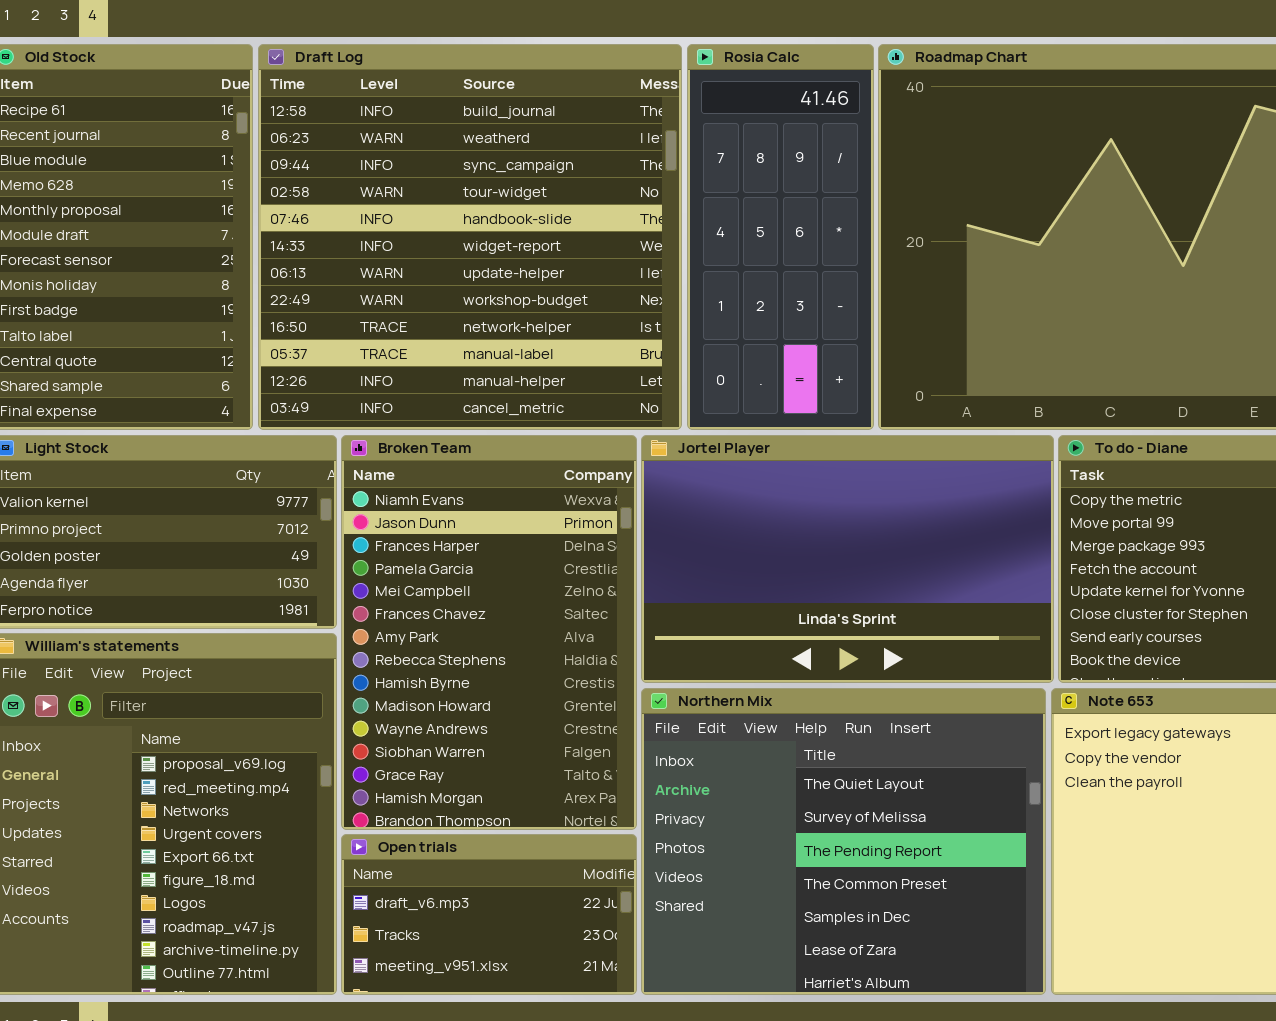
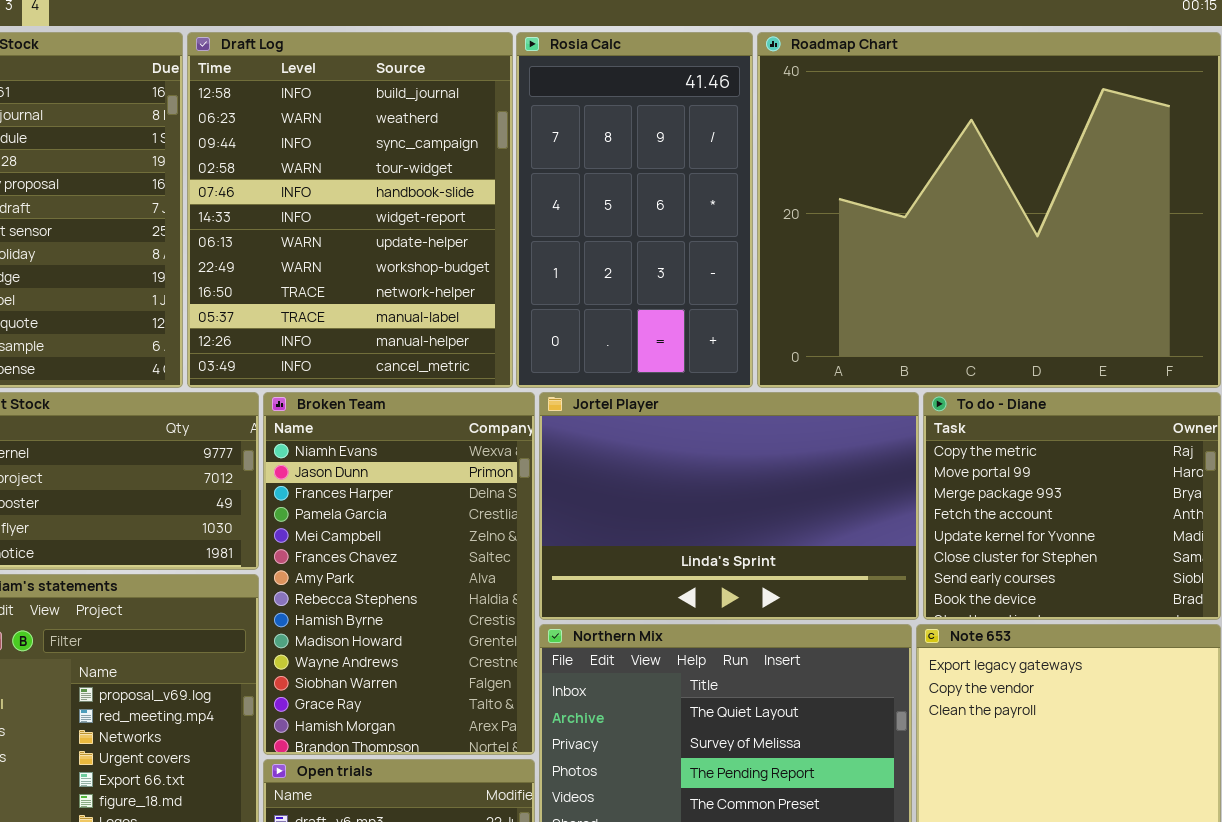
Draft Log: [258,44,682,430] -> [187,32,513,388], resized
Rosia Calc: [687,44,874,430] -> [516,32,753,388], resized

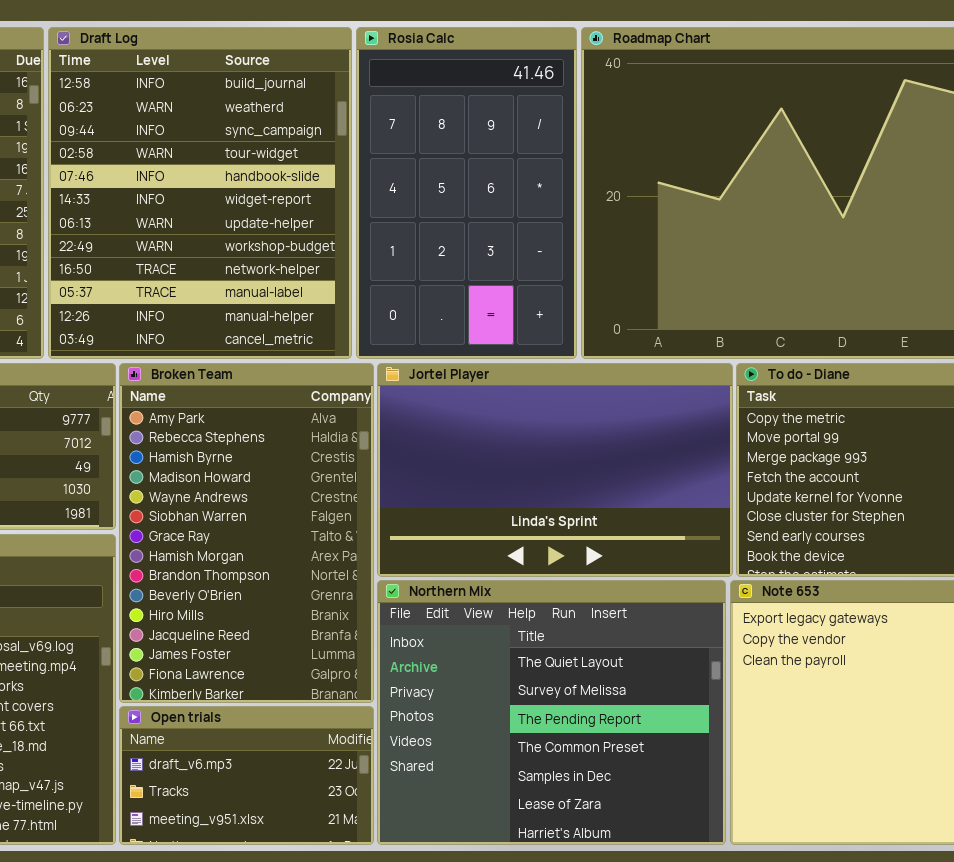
Broken Team: [263,392,535,755] -> [119,363,374,703], scrolled down 6 rows

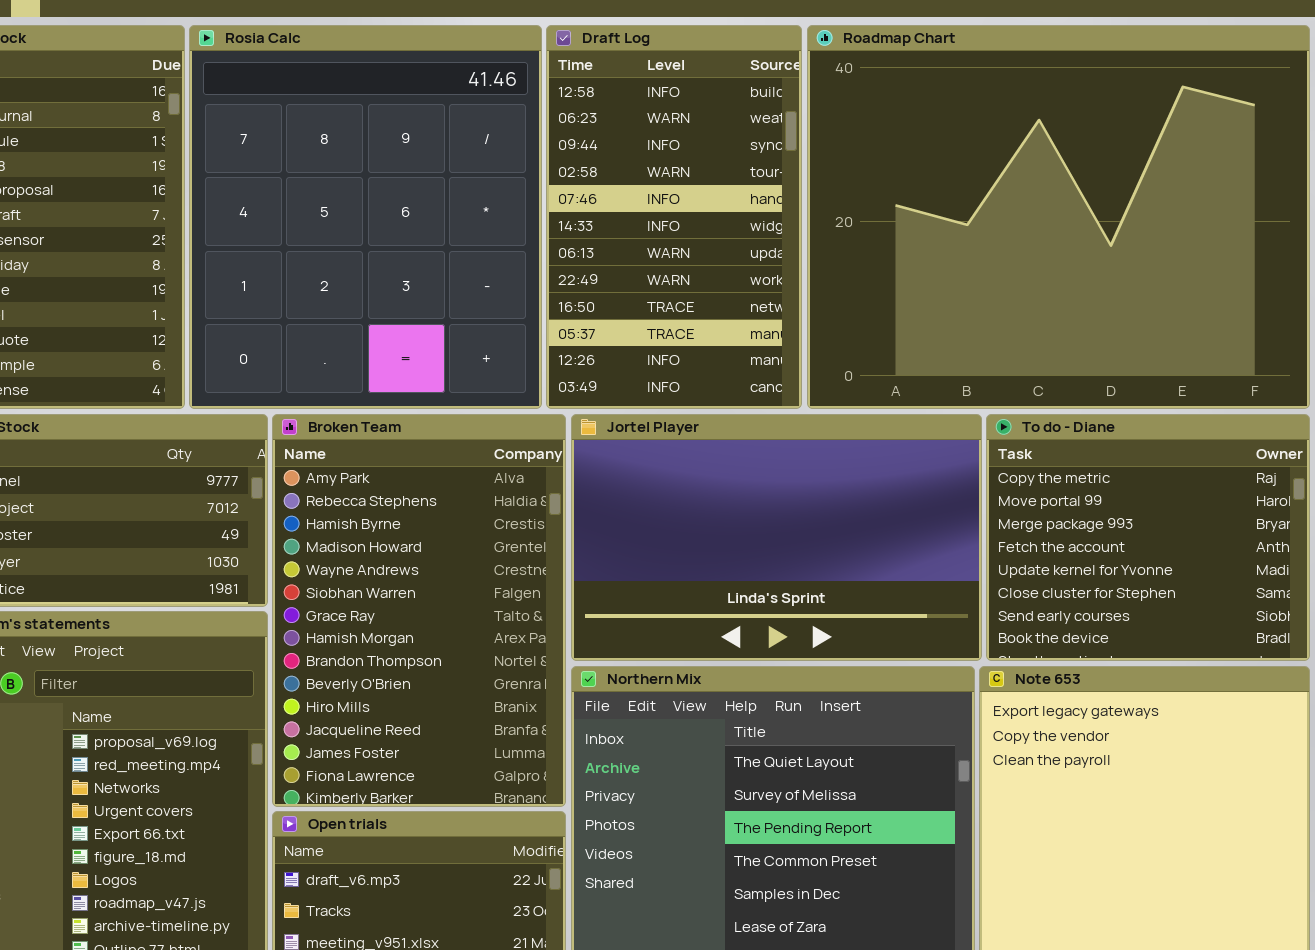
Draft Log: [48,27,352,359] -> [546,25,802,409], moved, resized
Rosia Calc: [356,27,577,359] -> [189,25,542,409], moved, resized

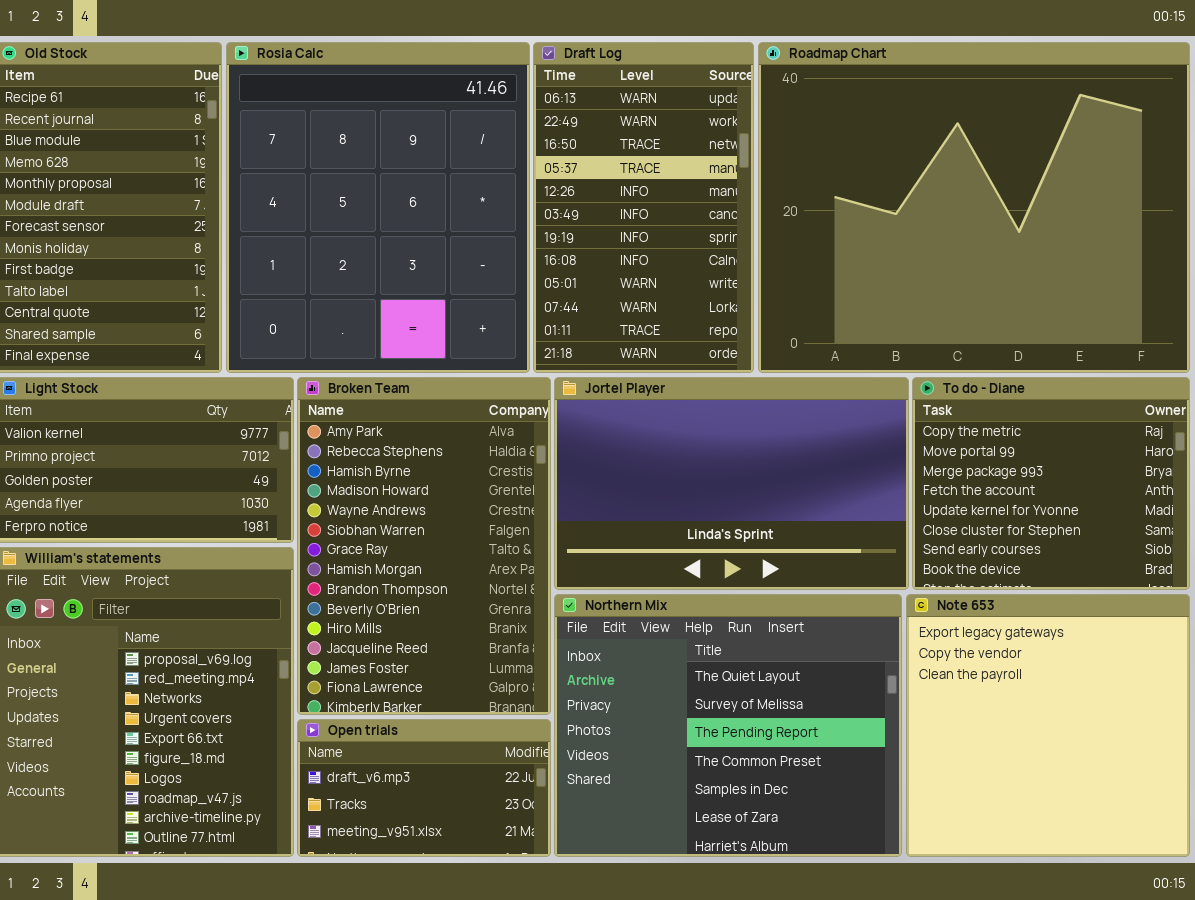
Draft Log: [546,25,802,409] -> [533,42,754,373], scrolled down 6 rows

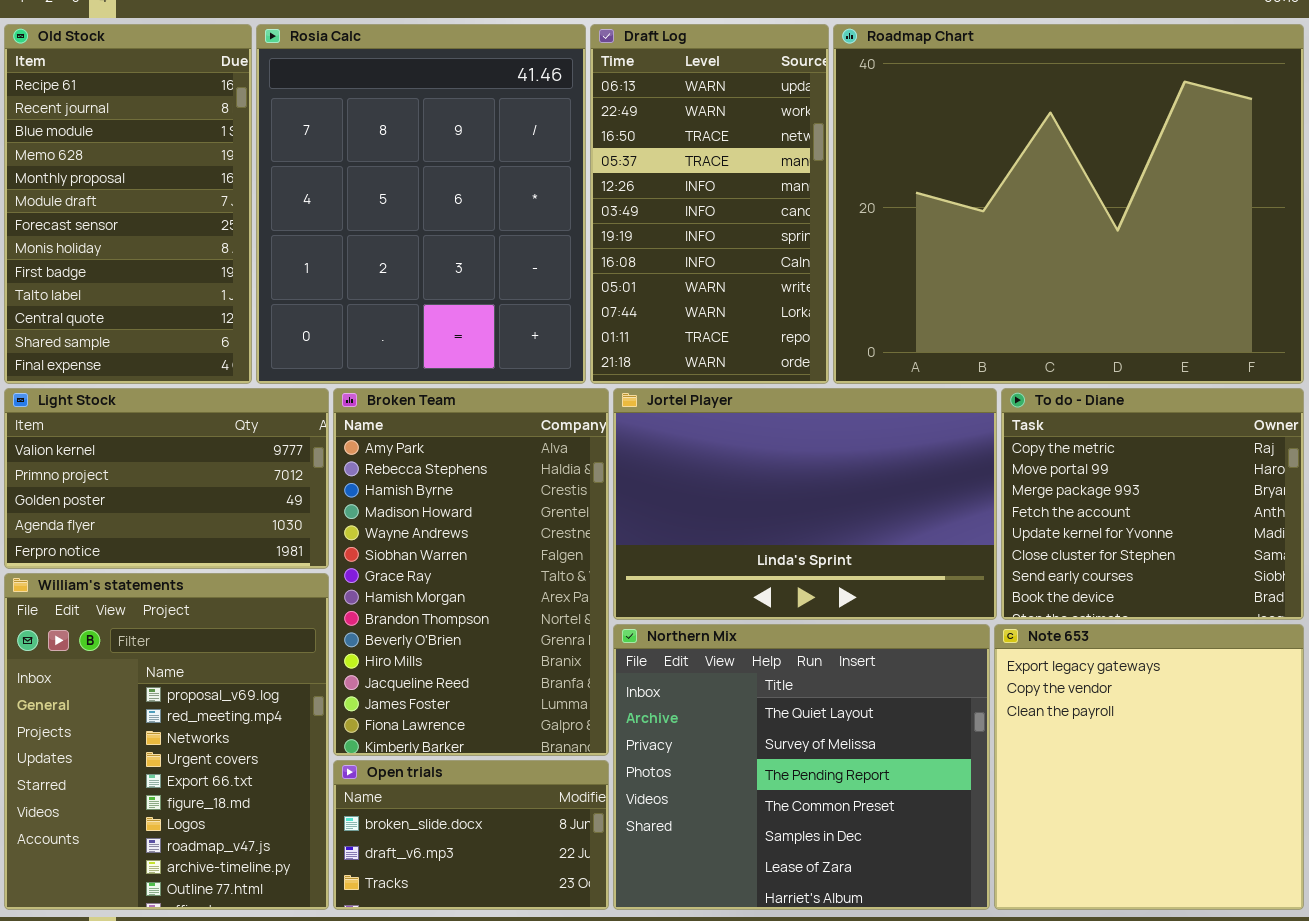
Open trials: [297,719,551,857] -> [333,760,609,910], scrolled up 1 row

